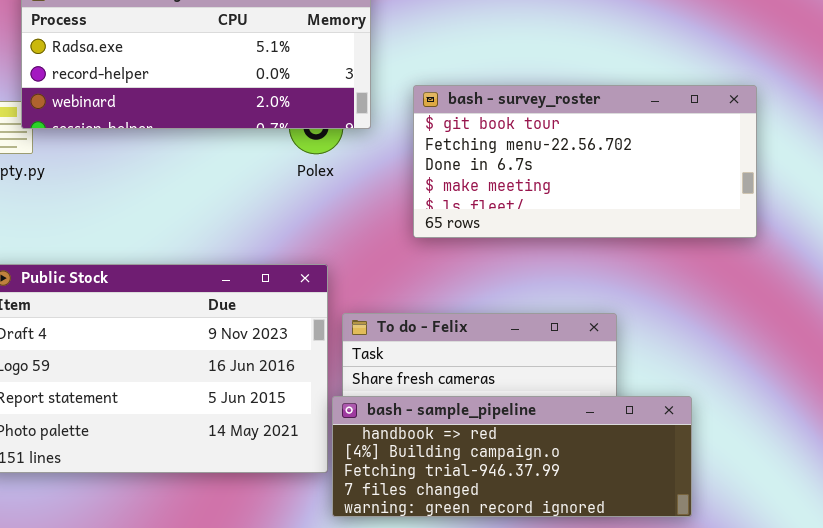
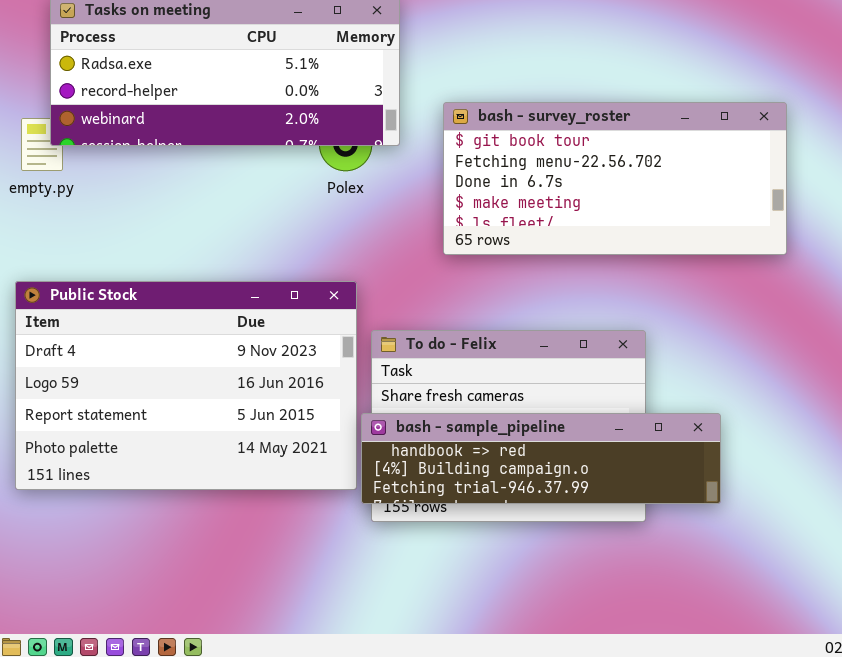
bash - sample_pipeline: [332,396,692,517] -> [361,413,721,504], resized

